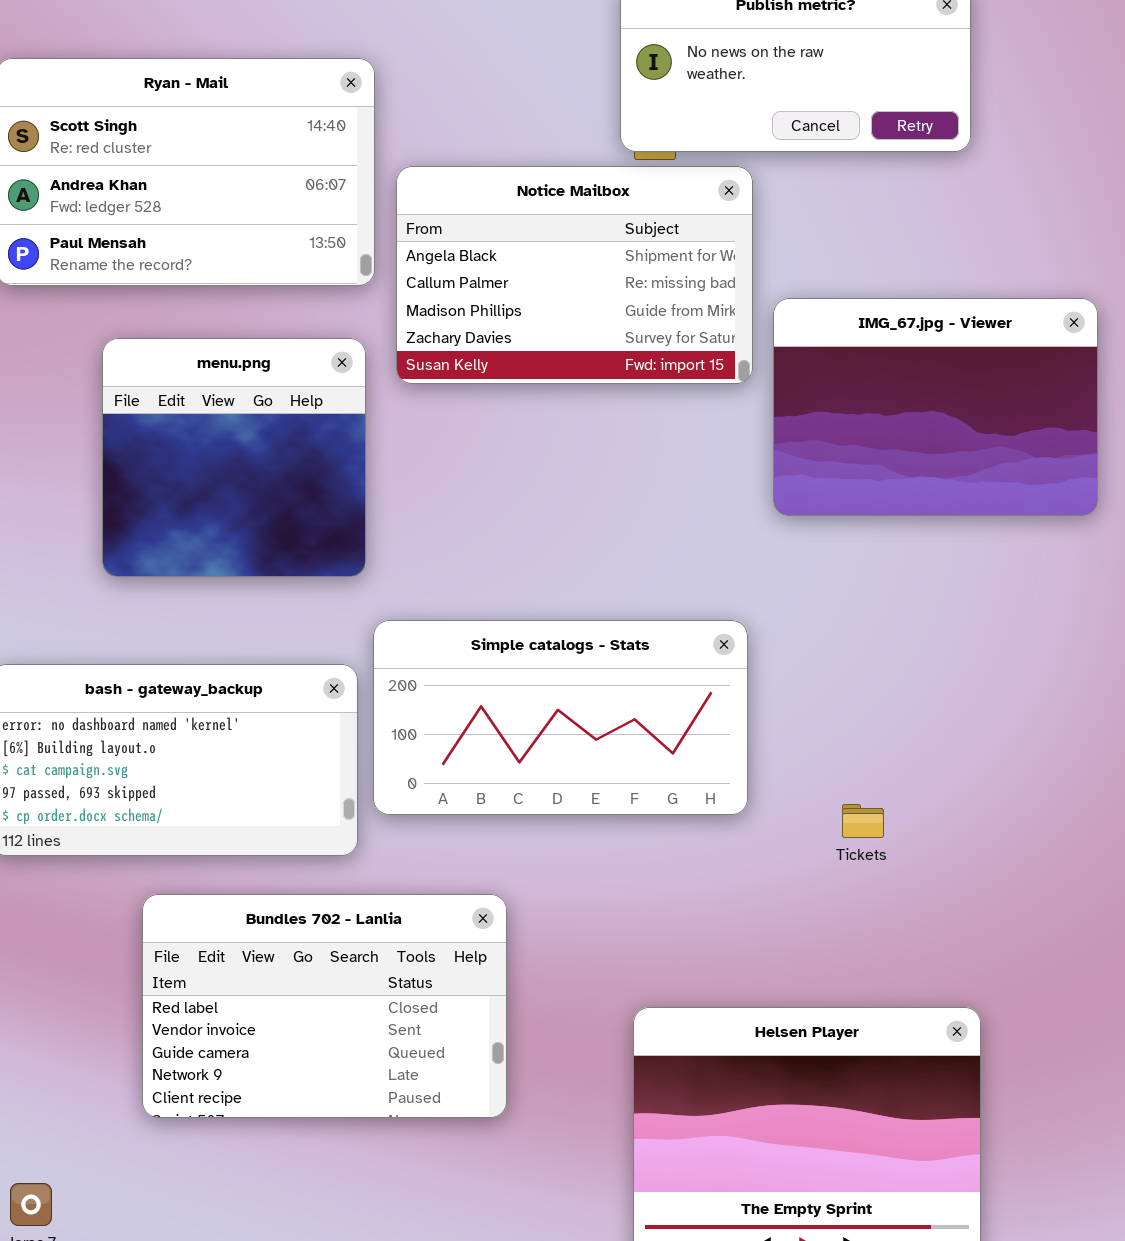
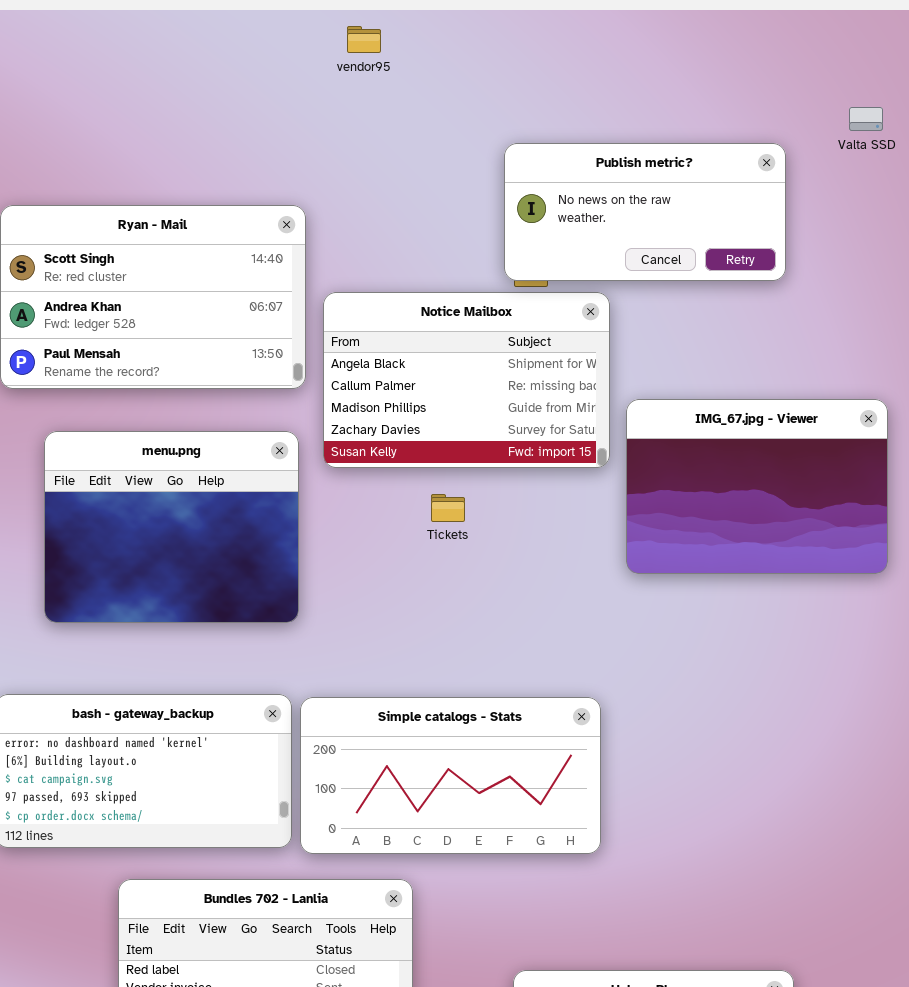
menu.png: [102,338,366,577] -> [44,431,299,623], resized
Simple catalogs - Stats: [373,620,748,815] -> [300,697,601,854], moved
Tickets: [842,804,884,838] -> [431,494,465,522], moved

